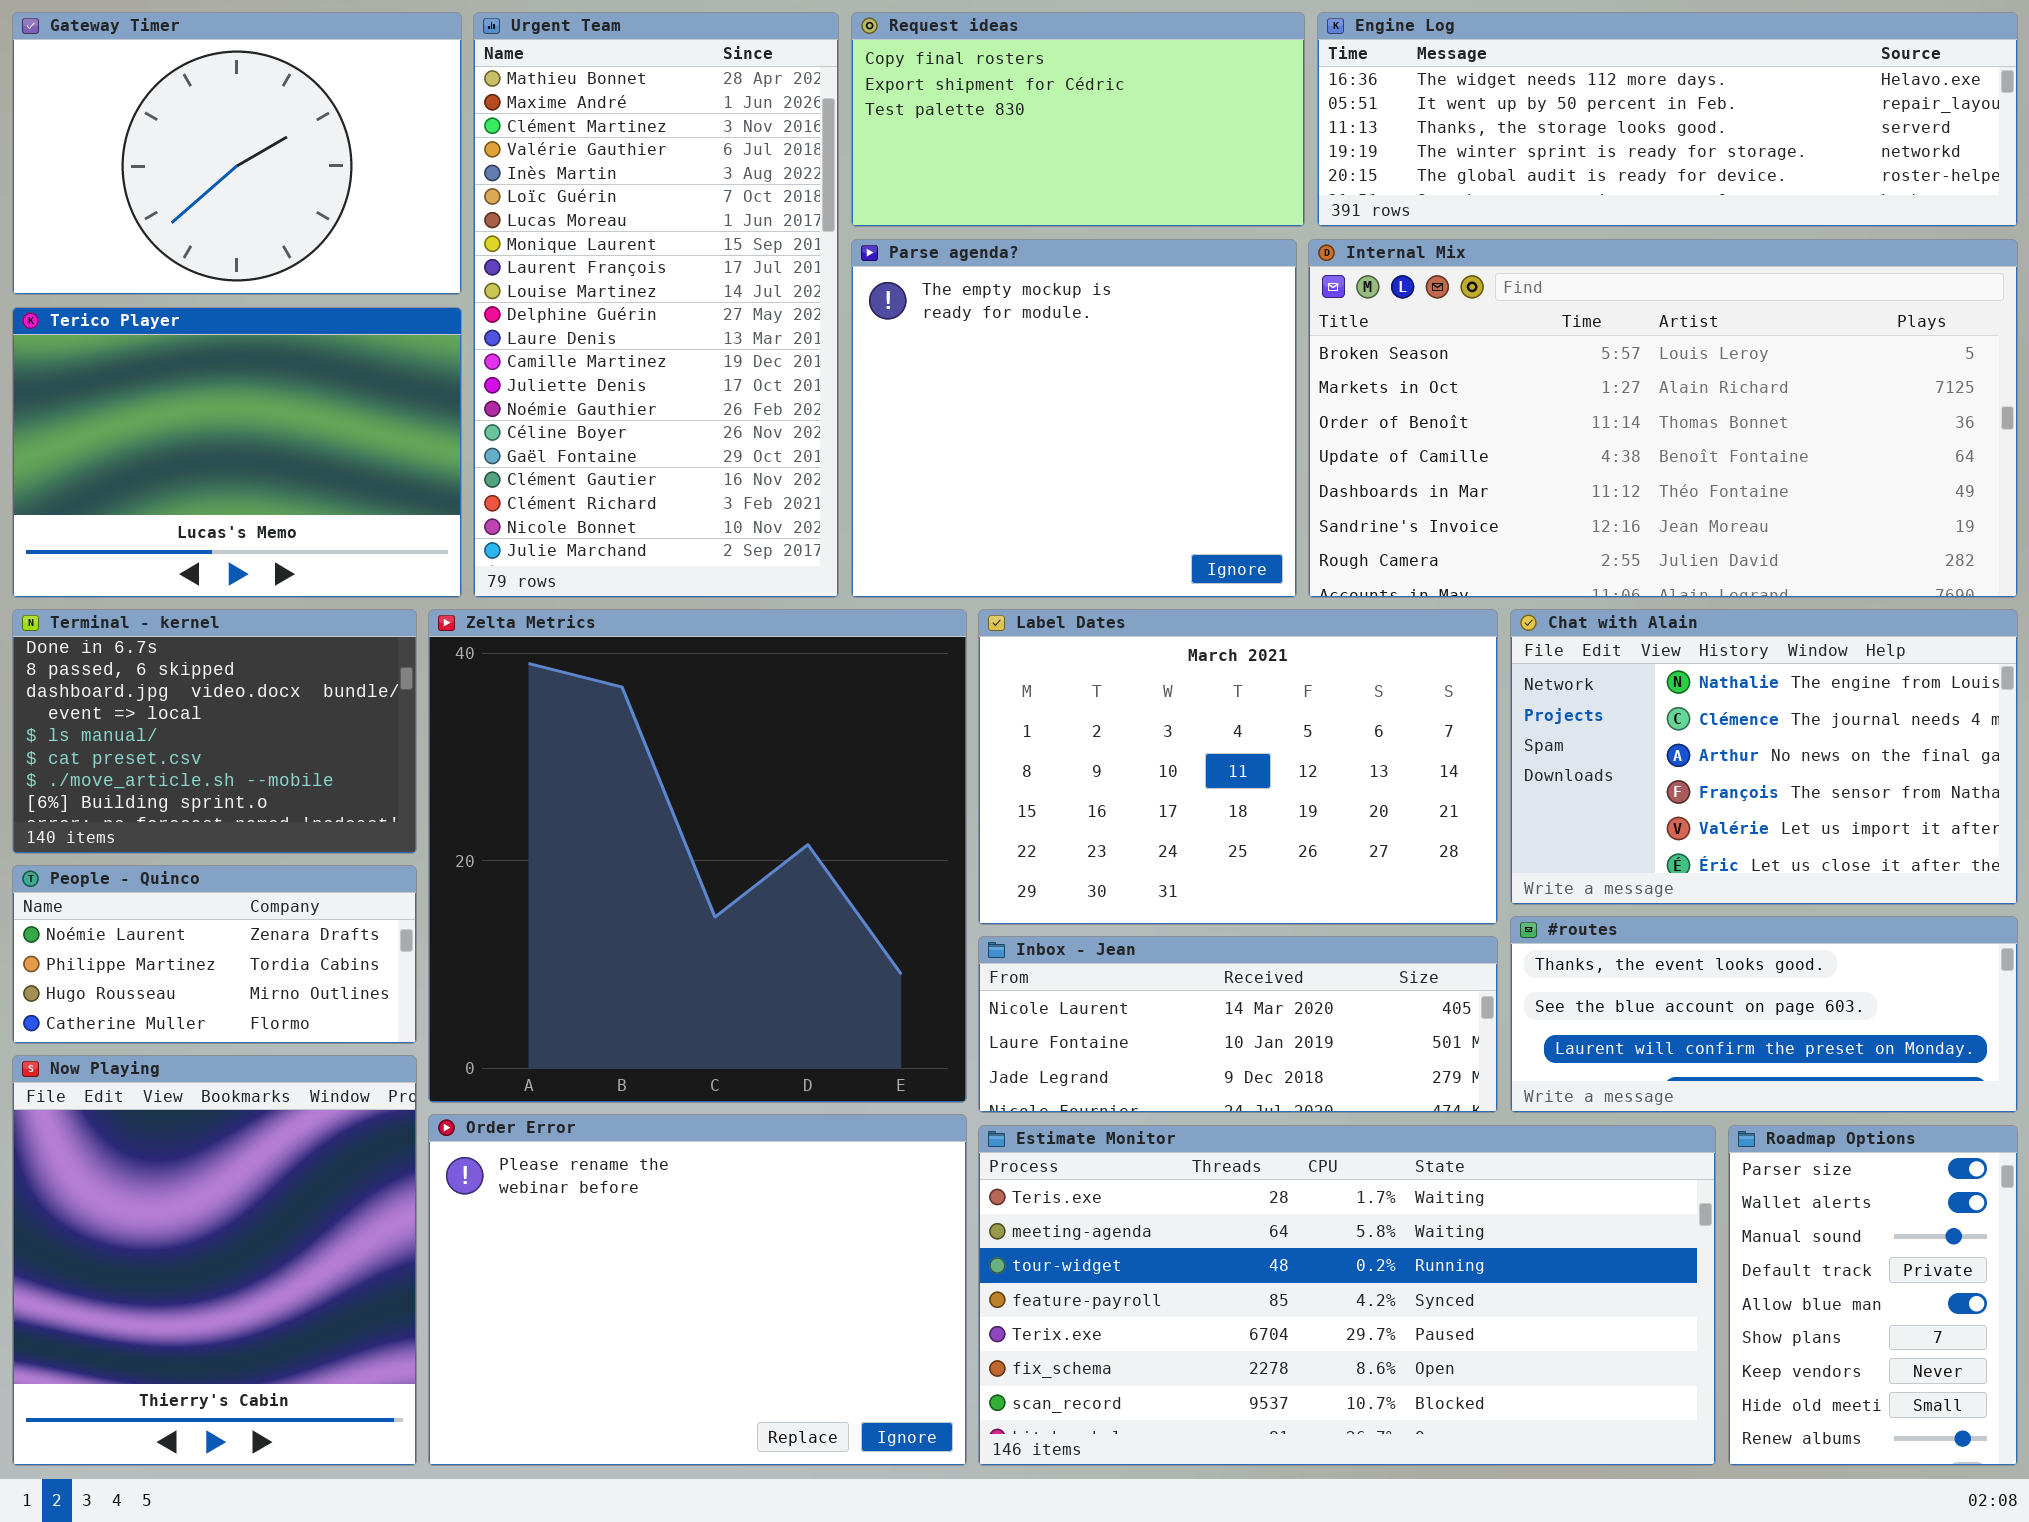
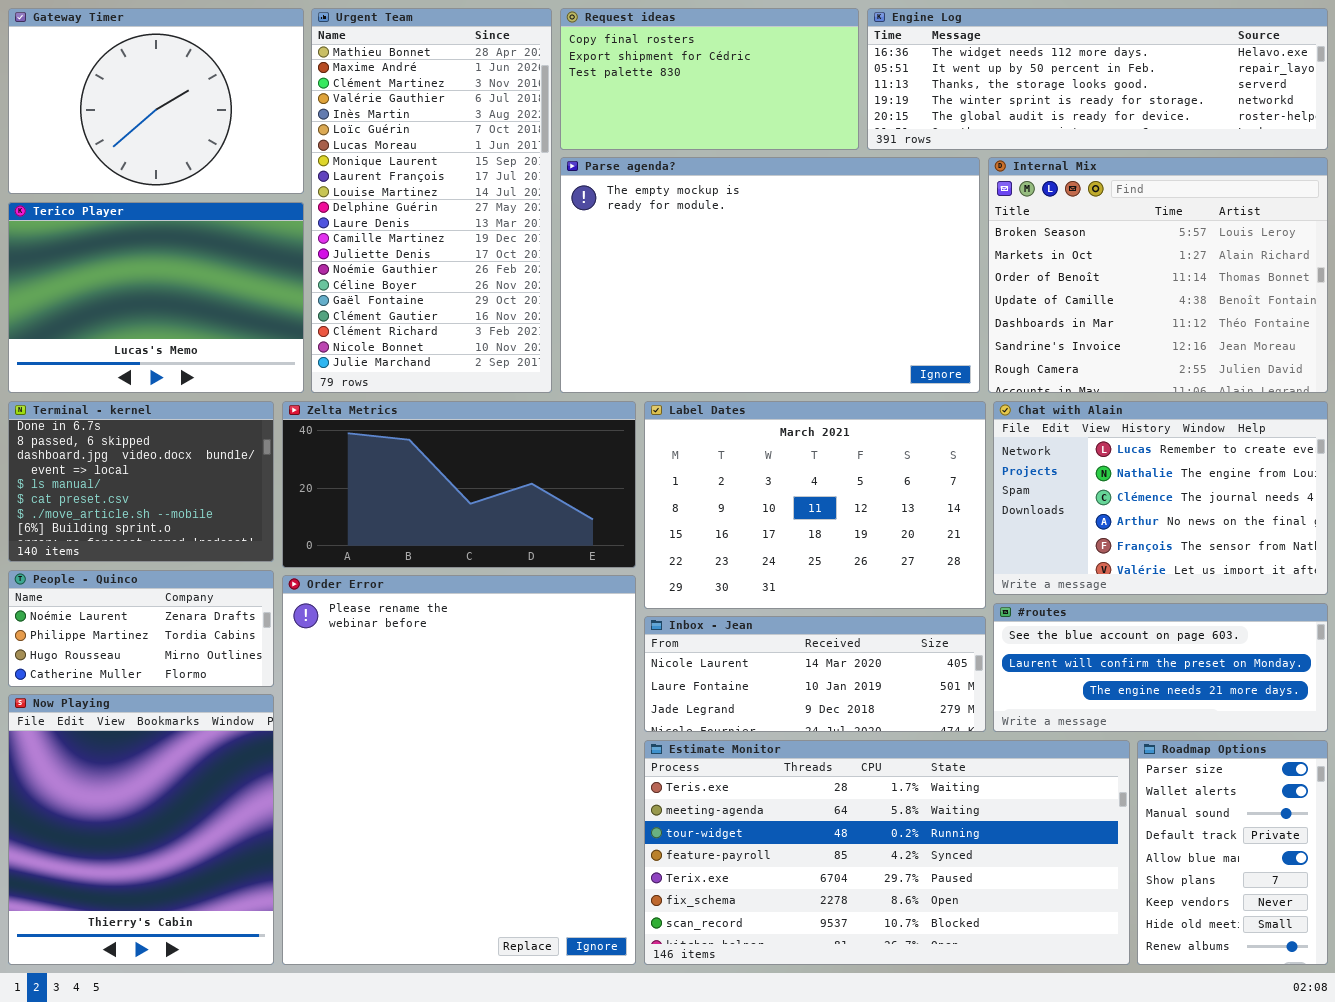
Parse agenda?: [851,239,1297,598] -> [560,157,980,393], resized
Internal Mix: [1308,239,2018,598] -> [988,157,1328,393], resized
Zelta Metrics: [428,609,967,1103] -> [282,401,636,568], resized
Chat with Alain: [1510,609,2018,905] -> [993,401,1328,595], scrolled up 1 row
#routes: [1510,916,2018,1113] -> [993,603,1328,732], scrolled down 1 row
Order Error: [428,1114,967,1466] -> [282,575,636,965], resized

